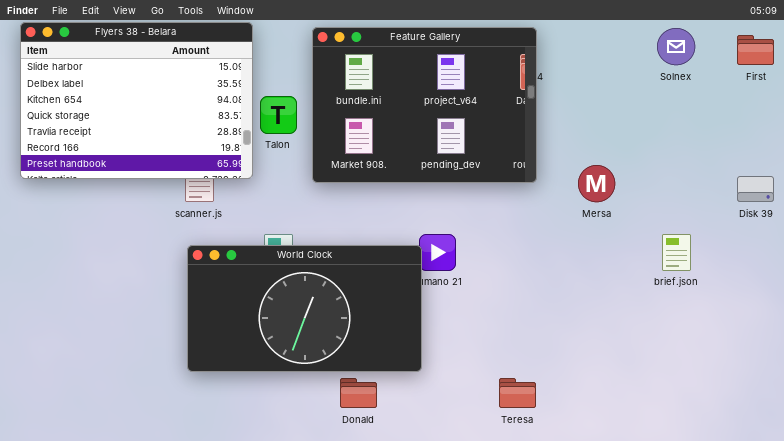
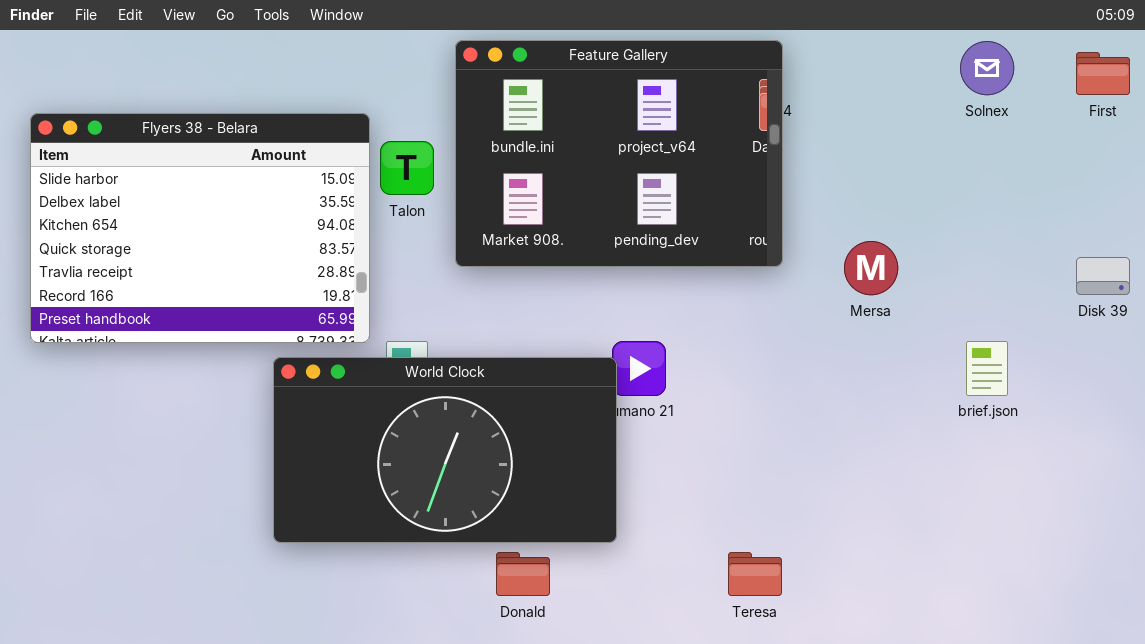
Flyers 38 - Belara: [20,22,253,179] -> [30,113,370,343], moved

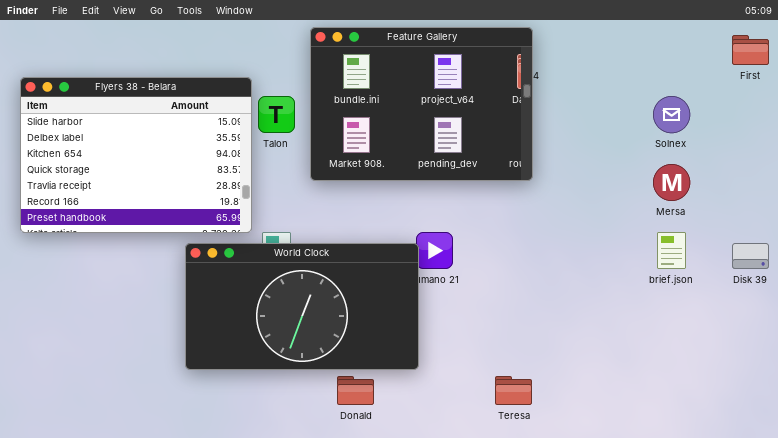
Solnex: [960,41,1014,95] -> [653,96,690,133], moved
Mersa: [844,241,898,295] -> [653,164,690,201], moved
Disk 39: [1076,257,1130,295] -> [732,243,769,269], moved

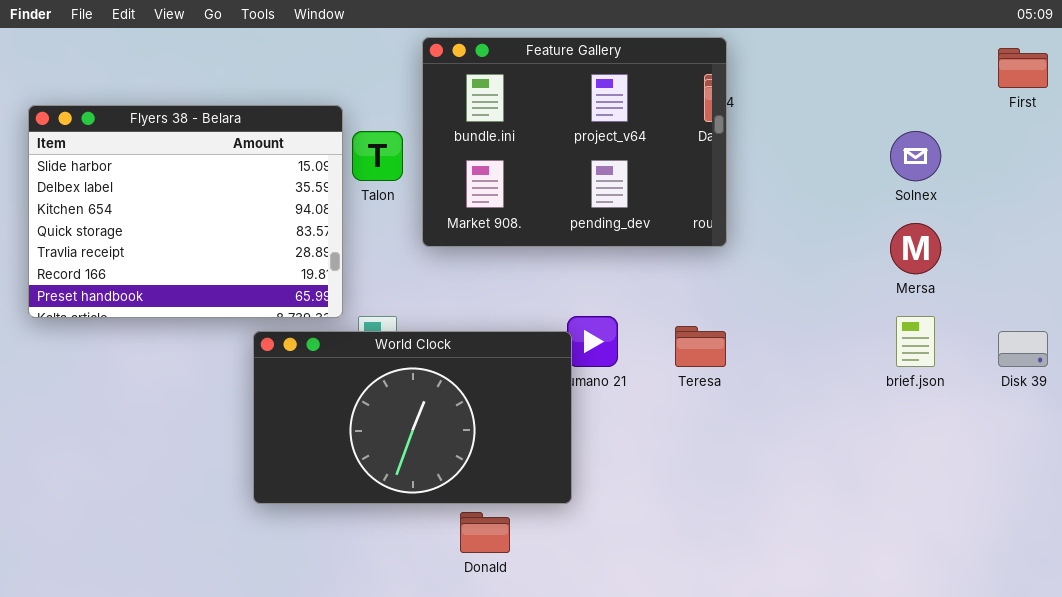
Teresa: [495,376,532,405] -> [675,326,726,367], moved

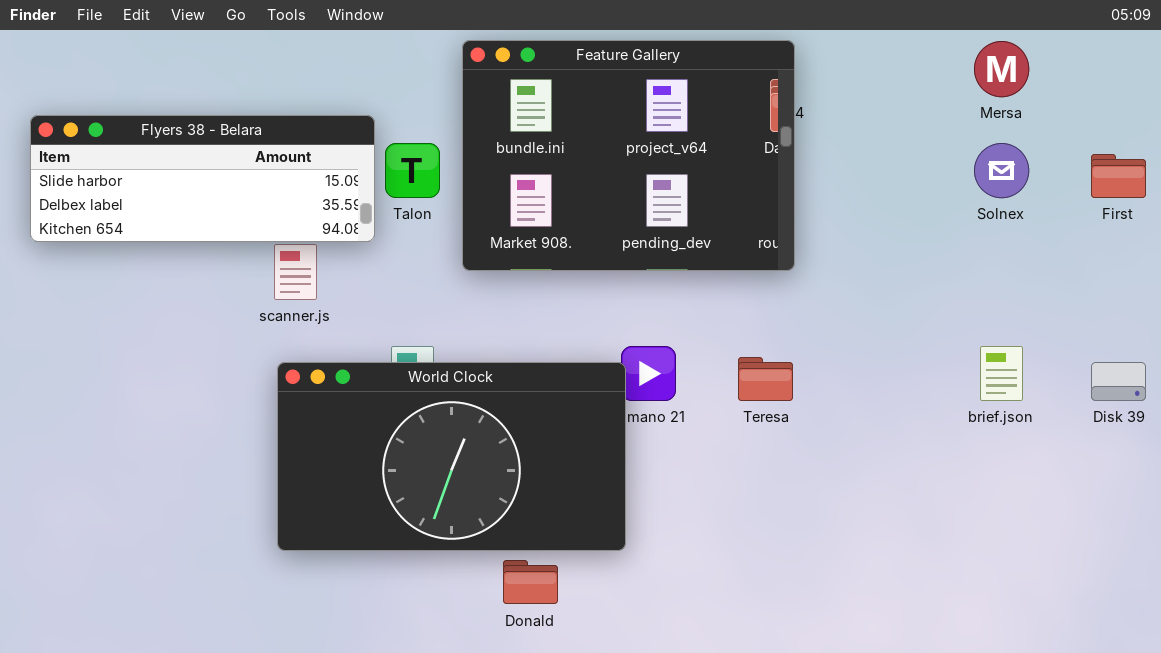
First: [998,48,1048,88] -> [1091,154,1146,198], moved
Flyers 38 - Belara: [28,105,343,318] -> [30,115,375,242], resized
Mersa: [890,223,941,274] -> [974,41,1029,97], moved

